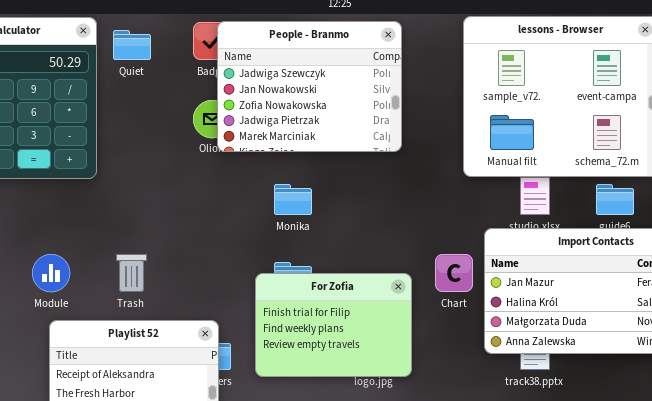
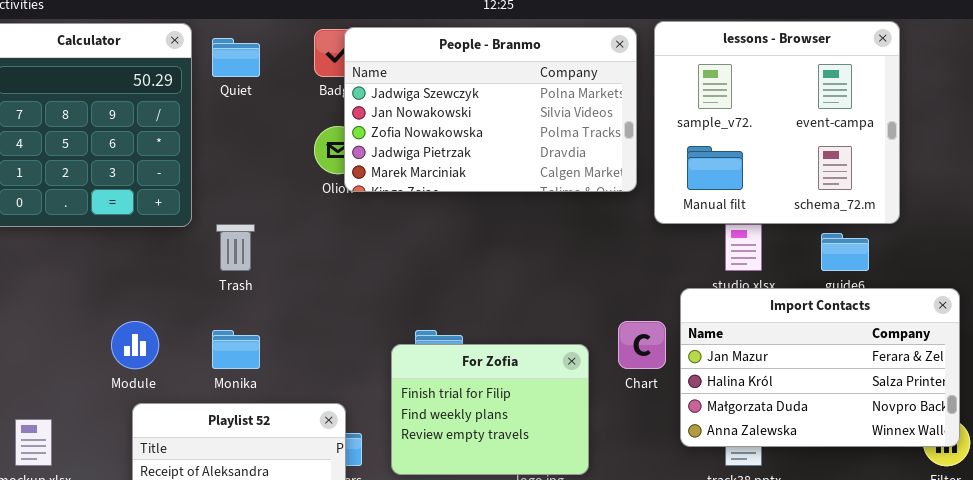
People - Branmo: [217,21,402,152] -> [344,27,637,192], resized
Monika: [274,184,312,215] -> [212,330,260,369], moved
Trash: [116,254,147,292] -> [216,224,255,271], moved

